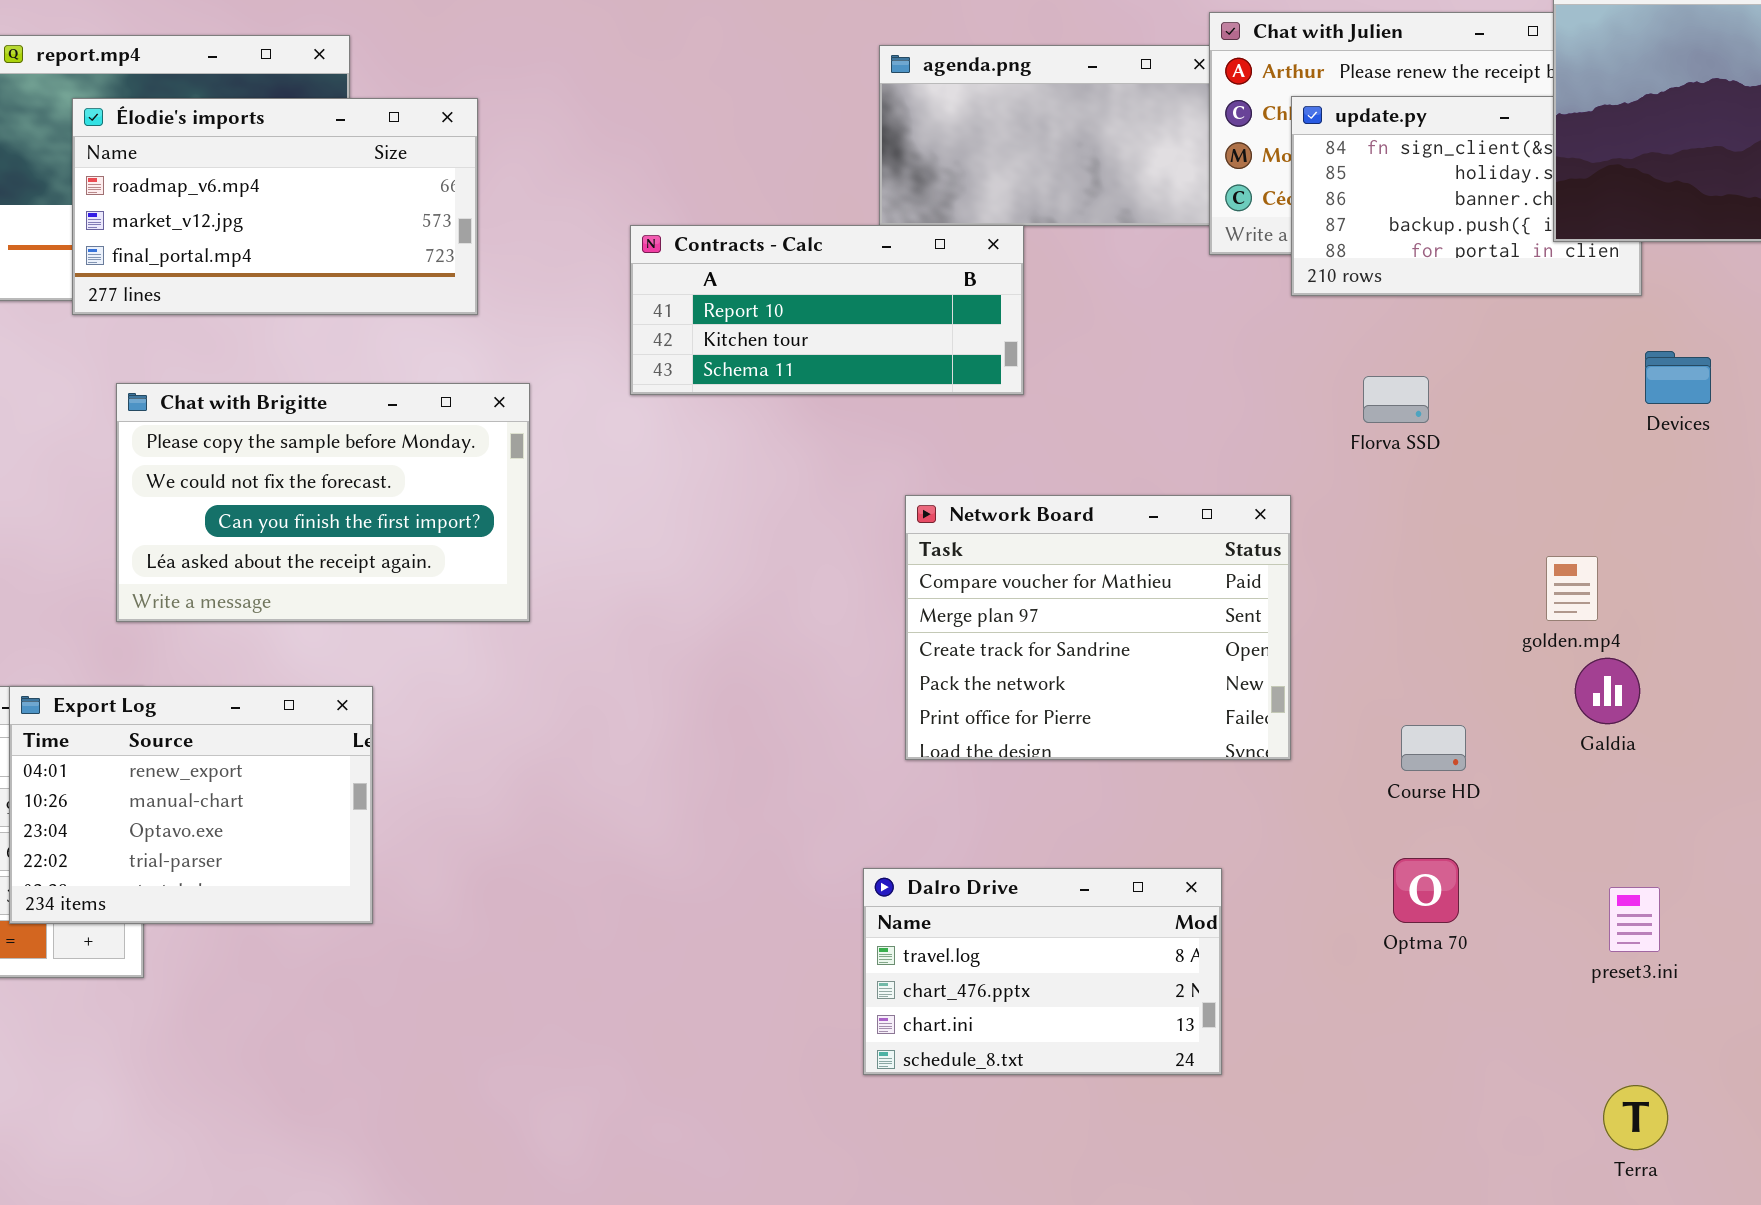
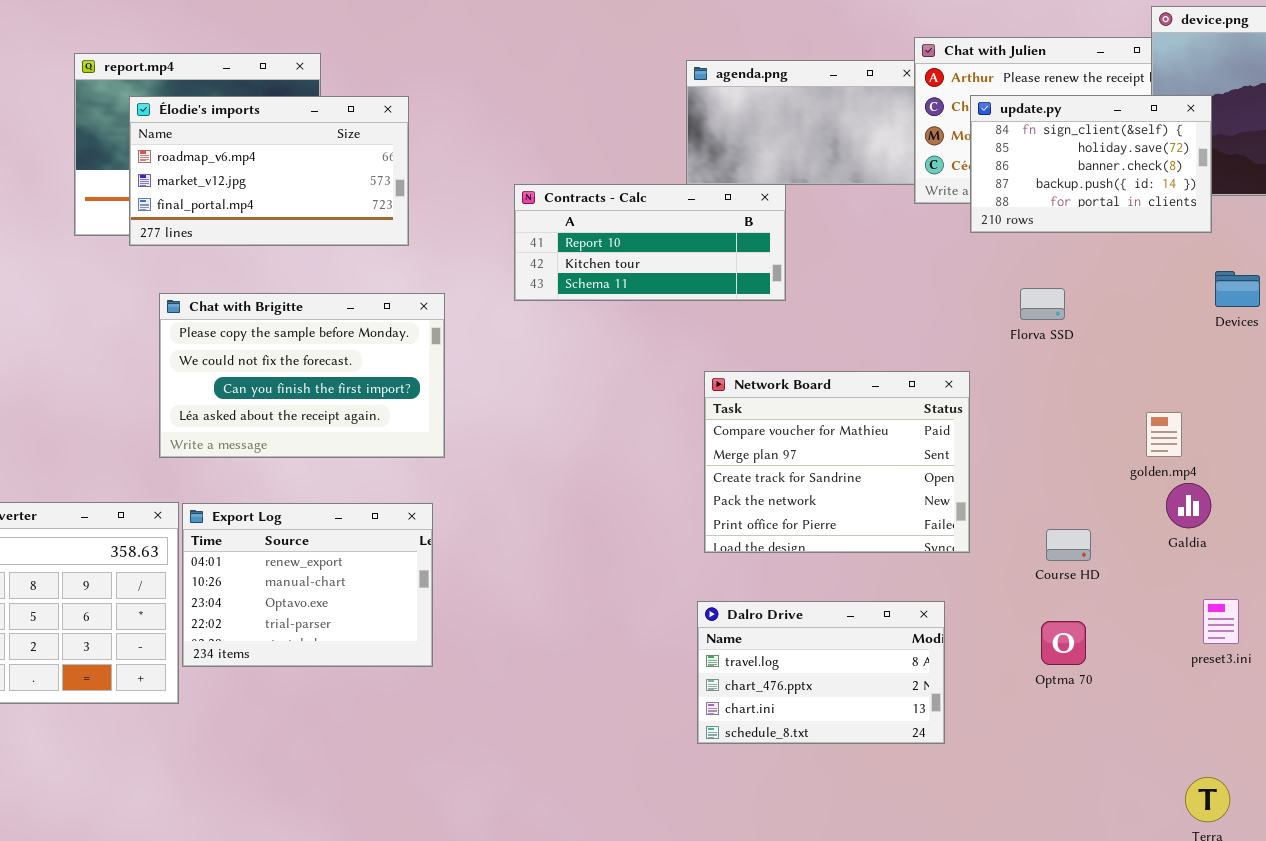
update.py: [1291,96,1642,296] -> [970,95,1212,233], raised
Export Log: [9,686,373,924] -> [182,503,433,667], moved
Dalro Drive: [863,868,1222,1075] -> [697,601,945,744], moved
preset3.ini: [1609,887,1660,952] -> [1203,599,1239,644], moved

